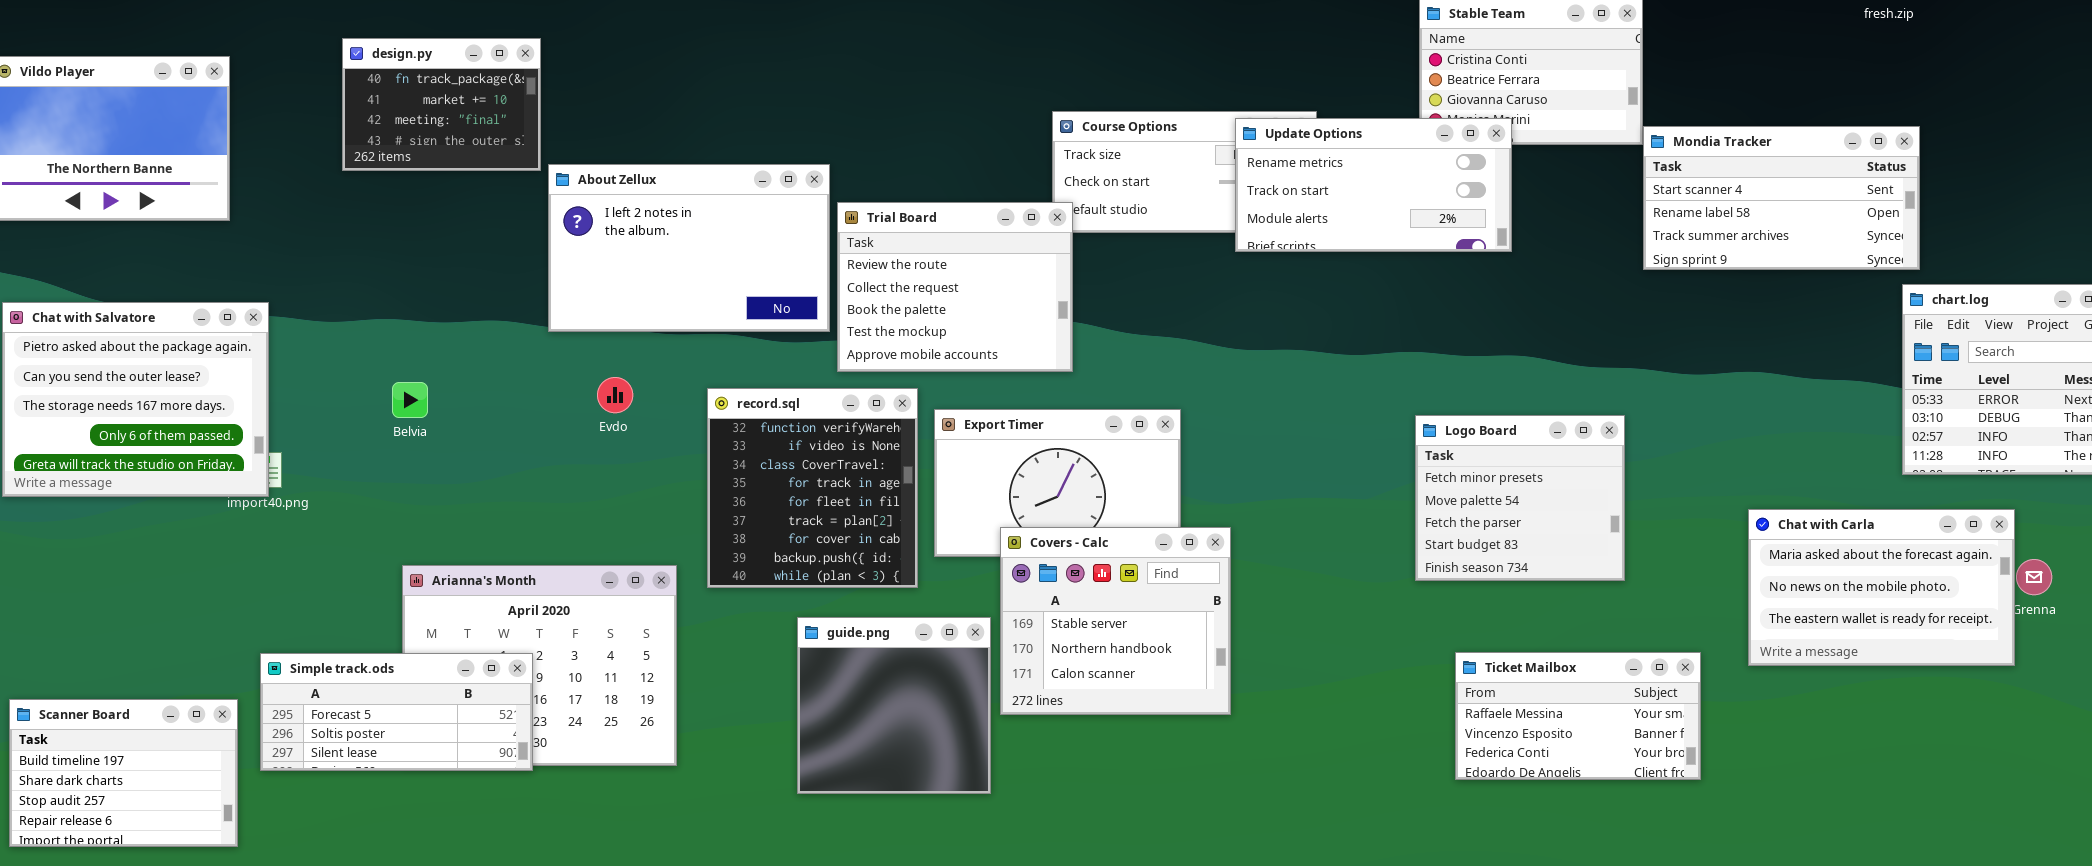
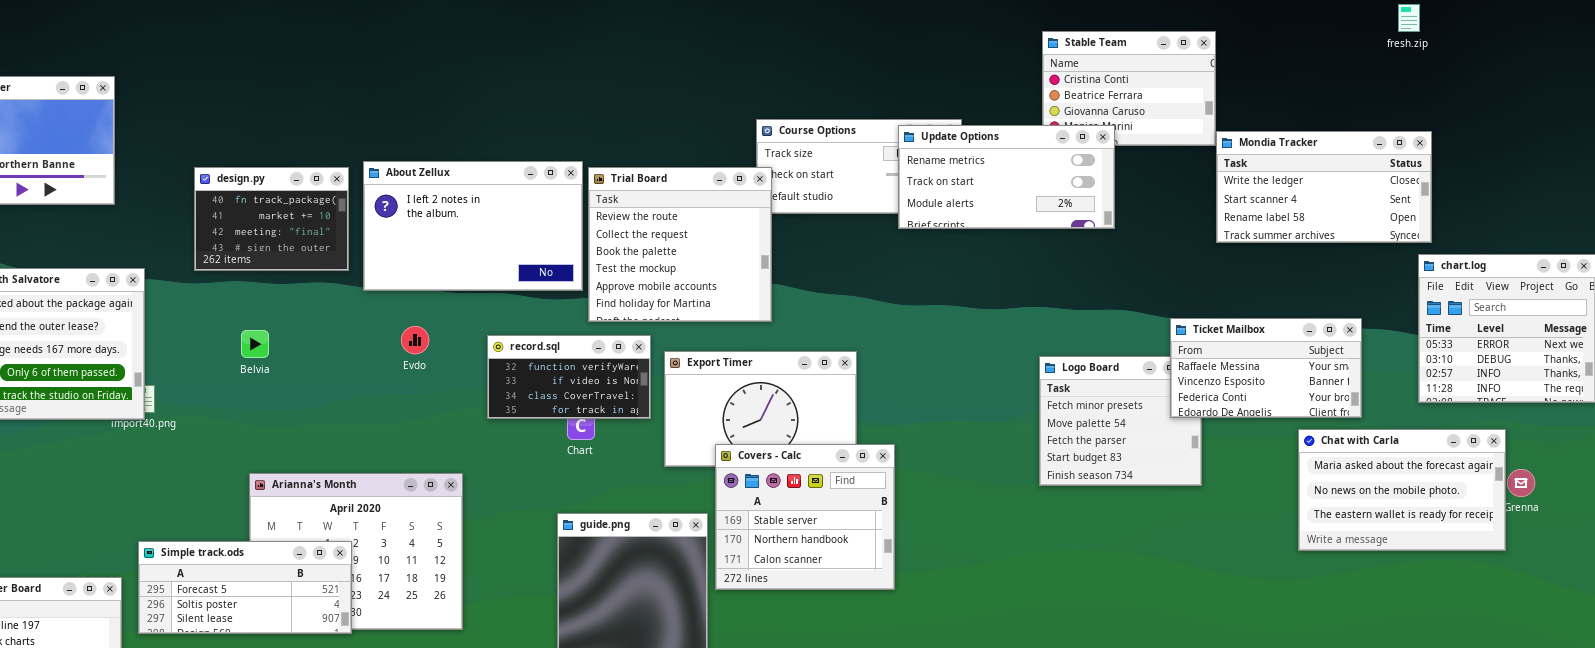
design.py: [342,38,541,171] -> [194,167,349,271], moved
Mondia Tracker: [1643,126,1920,270] -> [1216,131,1432,243], scrolled up 1 row
Trial Board: [837,202,1073,372] -> [588,167,772,322], resized
record.sql: [707,388,918,588] -> [487,335,651,419], resized
Ticket Mailbox: [1455,652,1701,780] -> [1170,318,1362,418], moved

